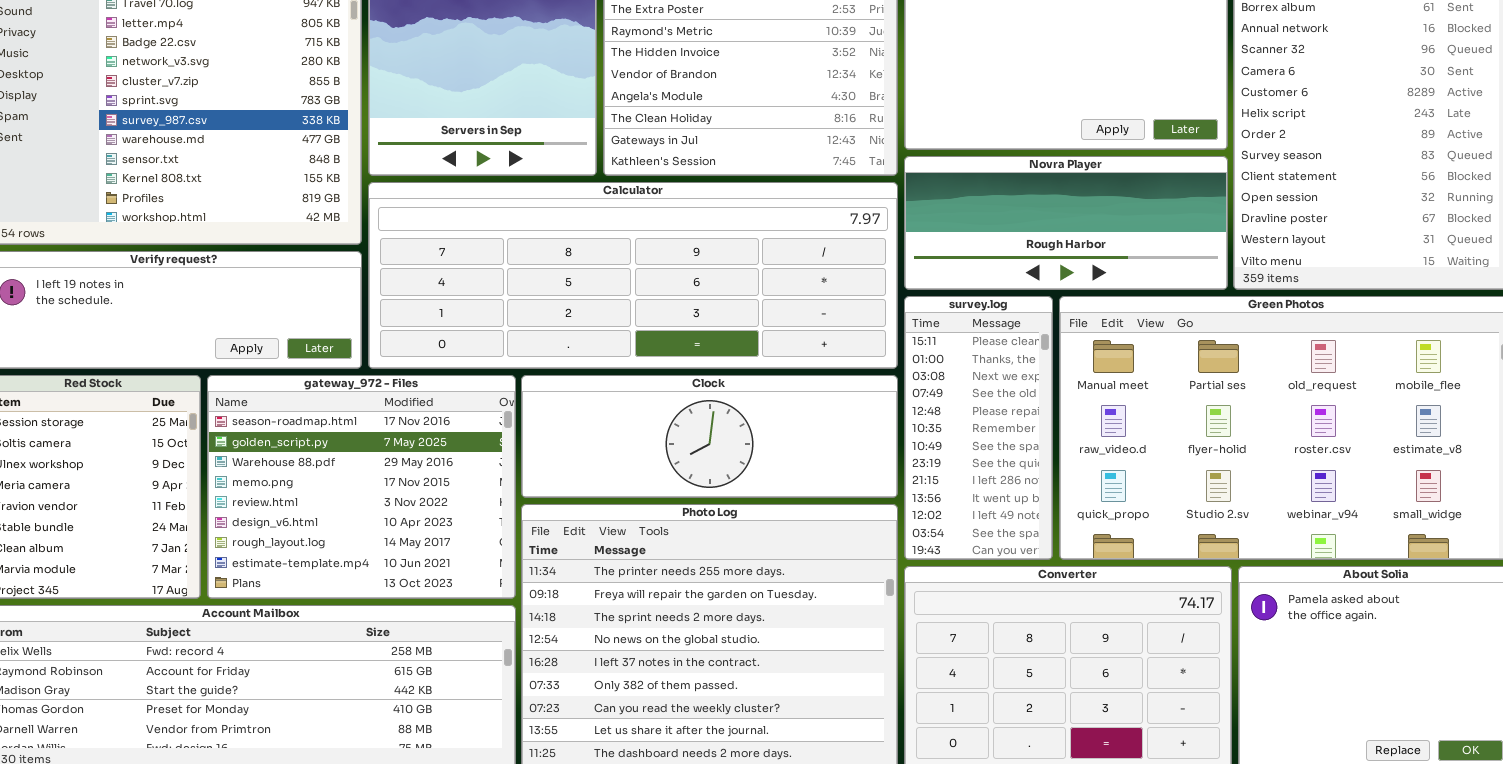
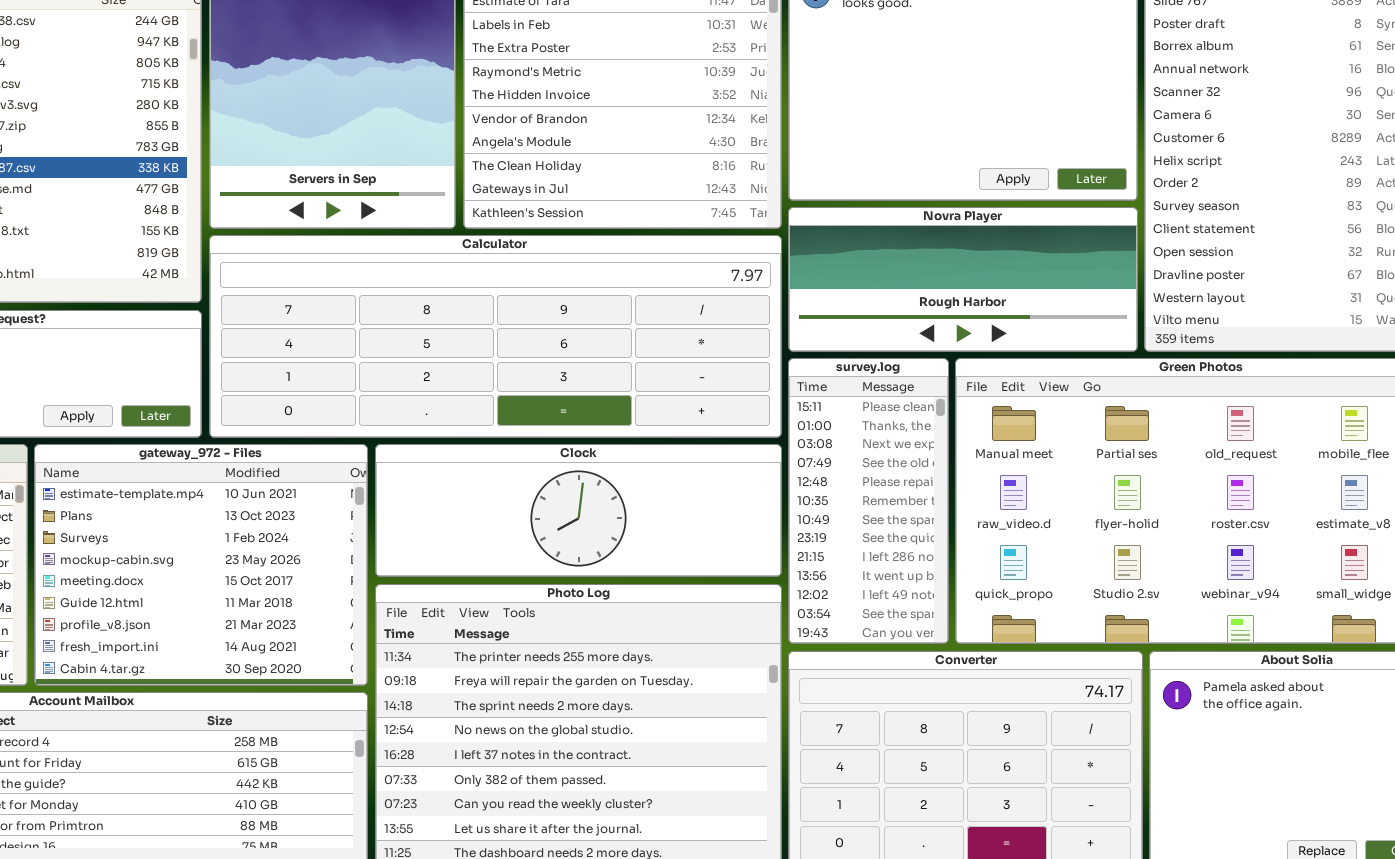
gateway_972 - Files: [207,375,516,599] -> [34,444,368,686], scrolled down 7 rows

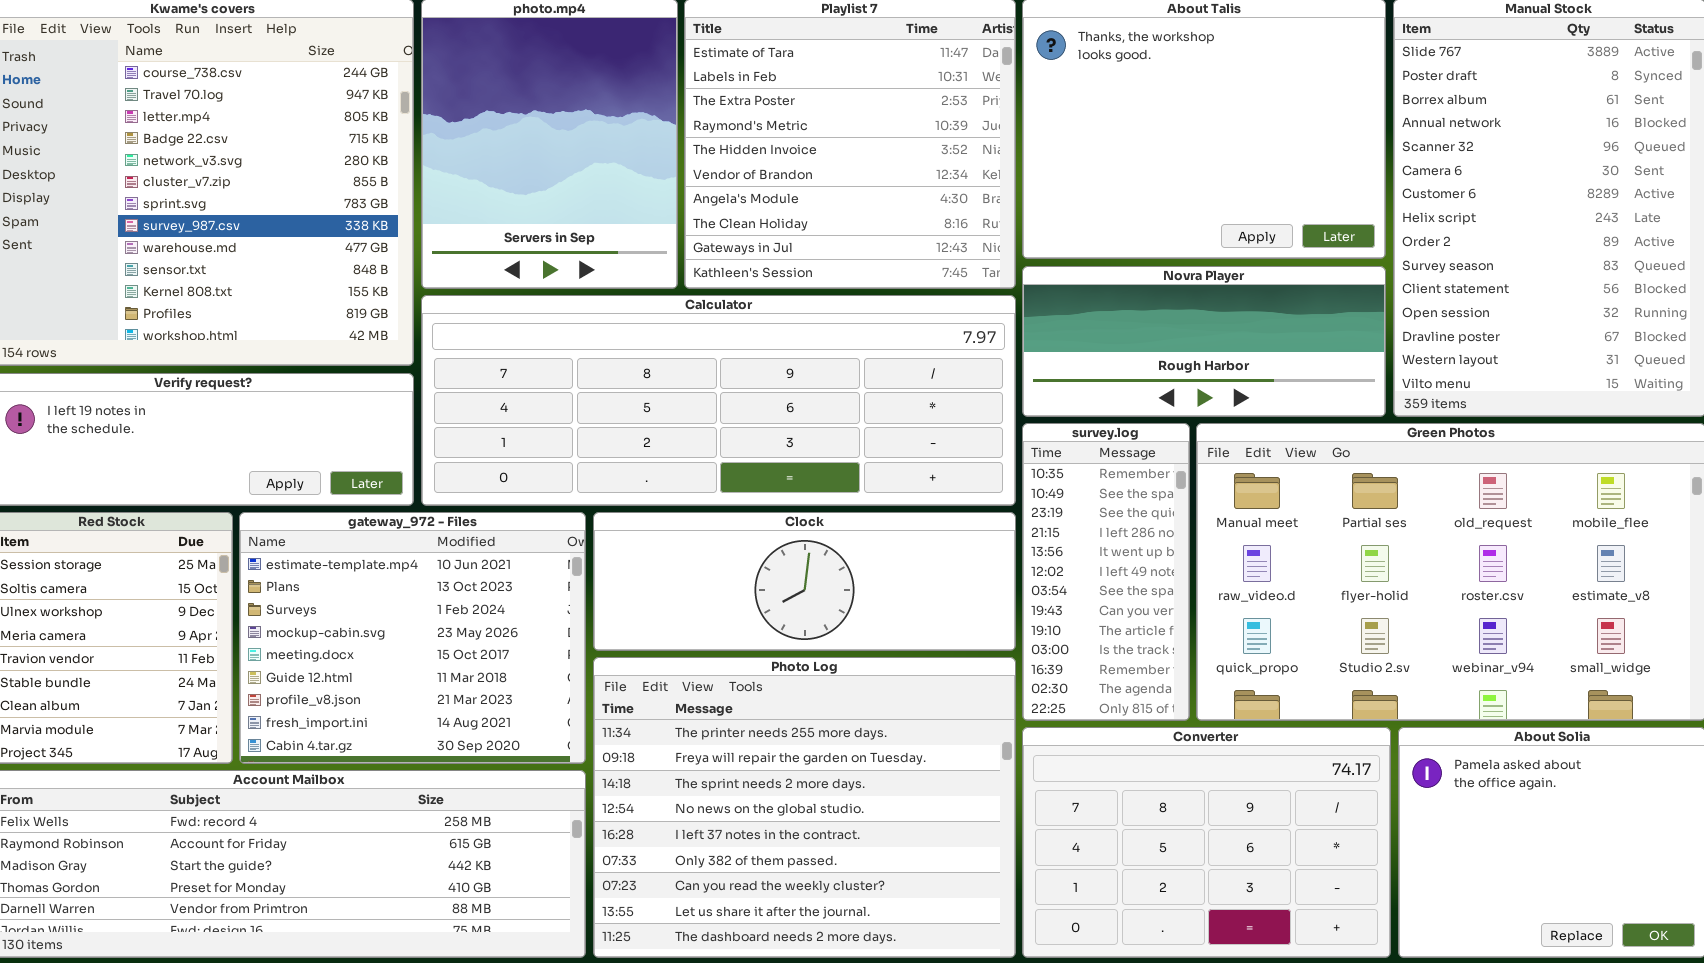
survey.log: [788,358,949,644] -> [1022,423,1190,721], scrolled down 5 rows

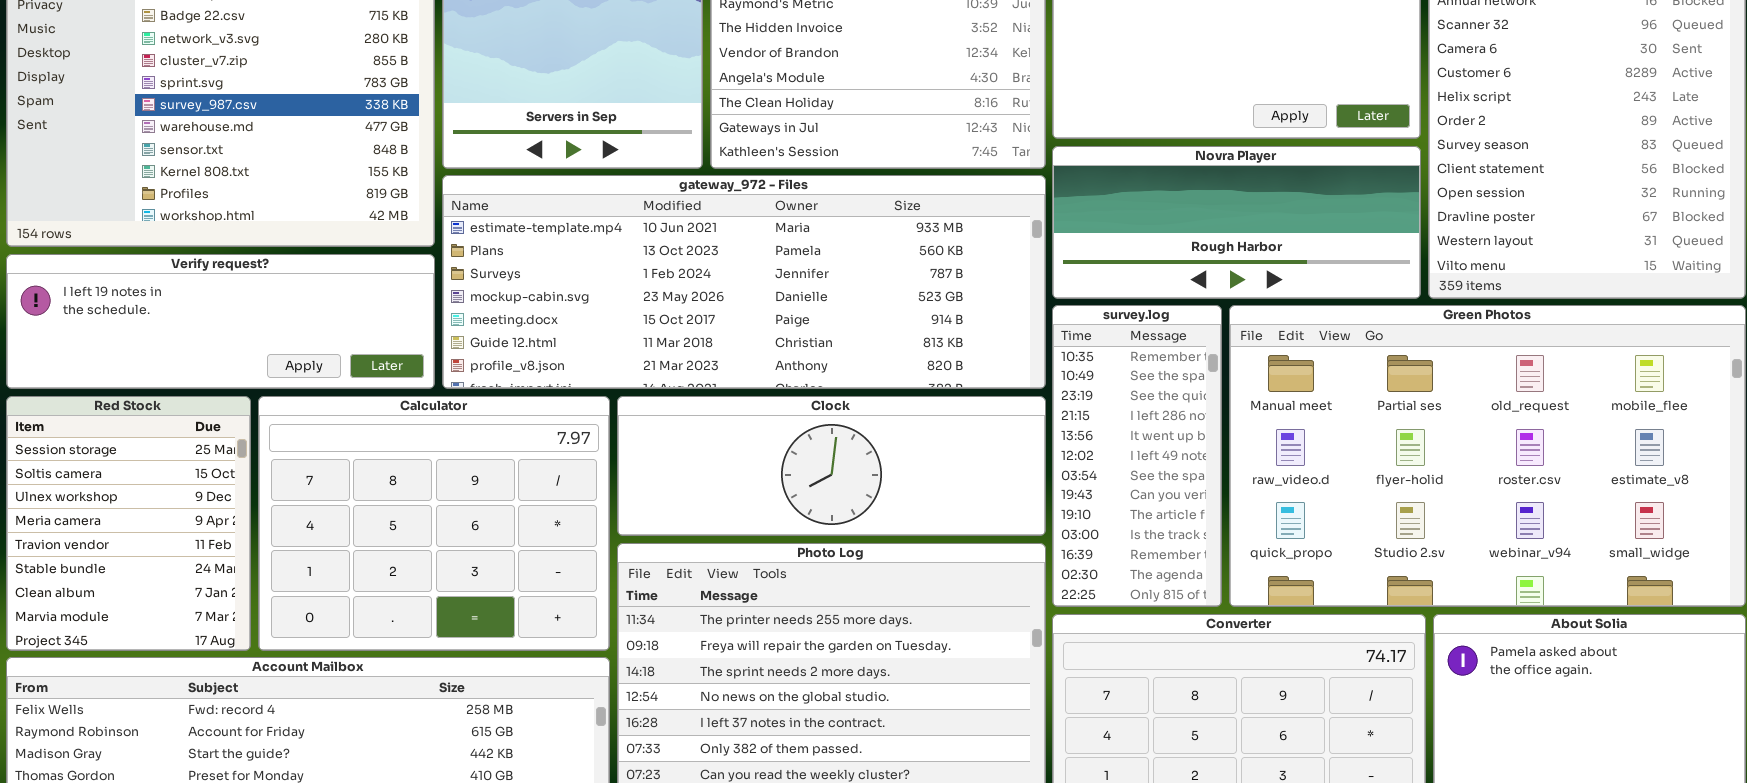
Calculator: [421,295,1016,506] -> [258,396,610,651], moved, resized
gateway_972 - Files: [239,512,586,764] -> [442,175,1046,389], moved, resized

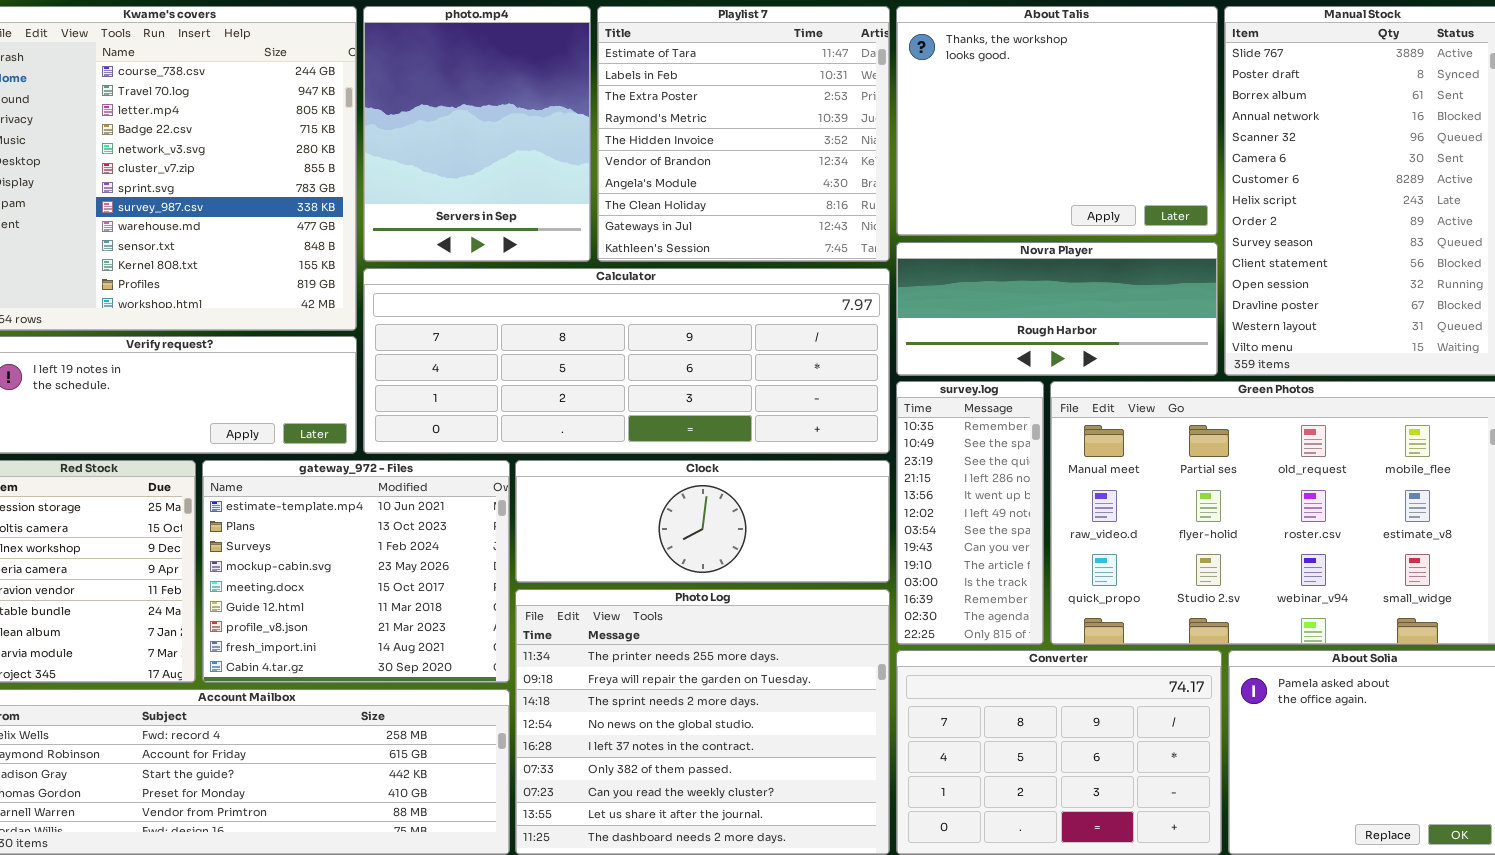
gateway_972 - Files: [442,175,1046,389] -> [202,460,510,683], moved, resized
Calculator: [258,396,610,651] -> [363,268,890,454], moved, resized

